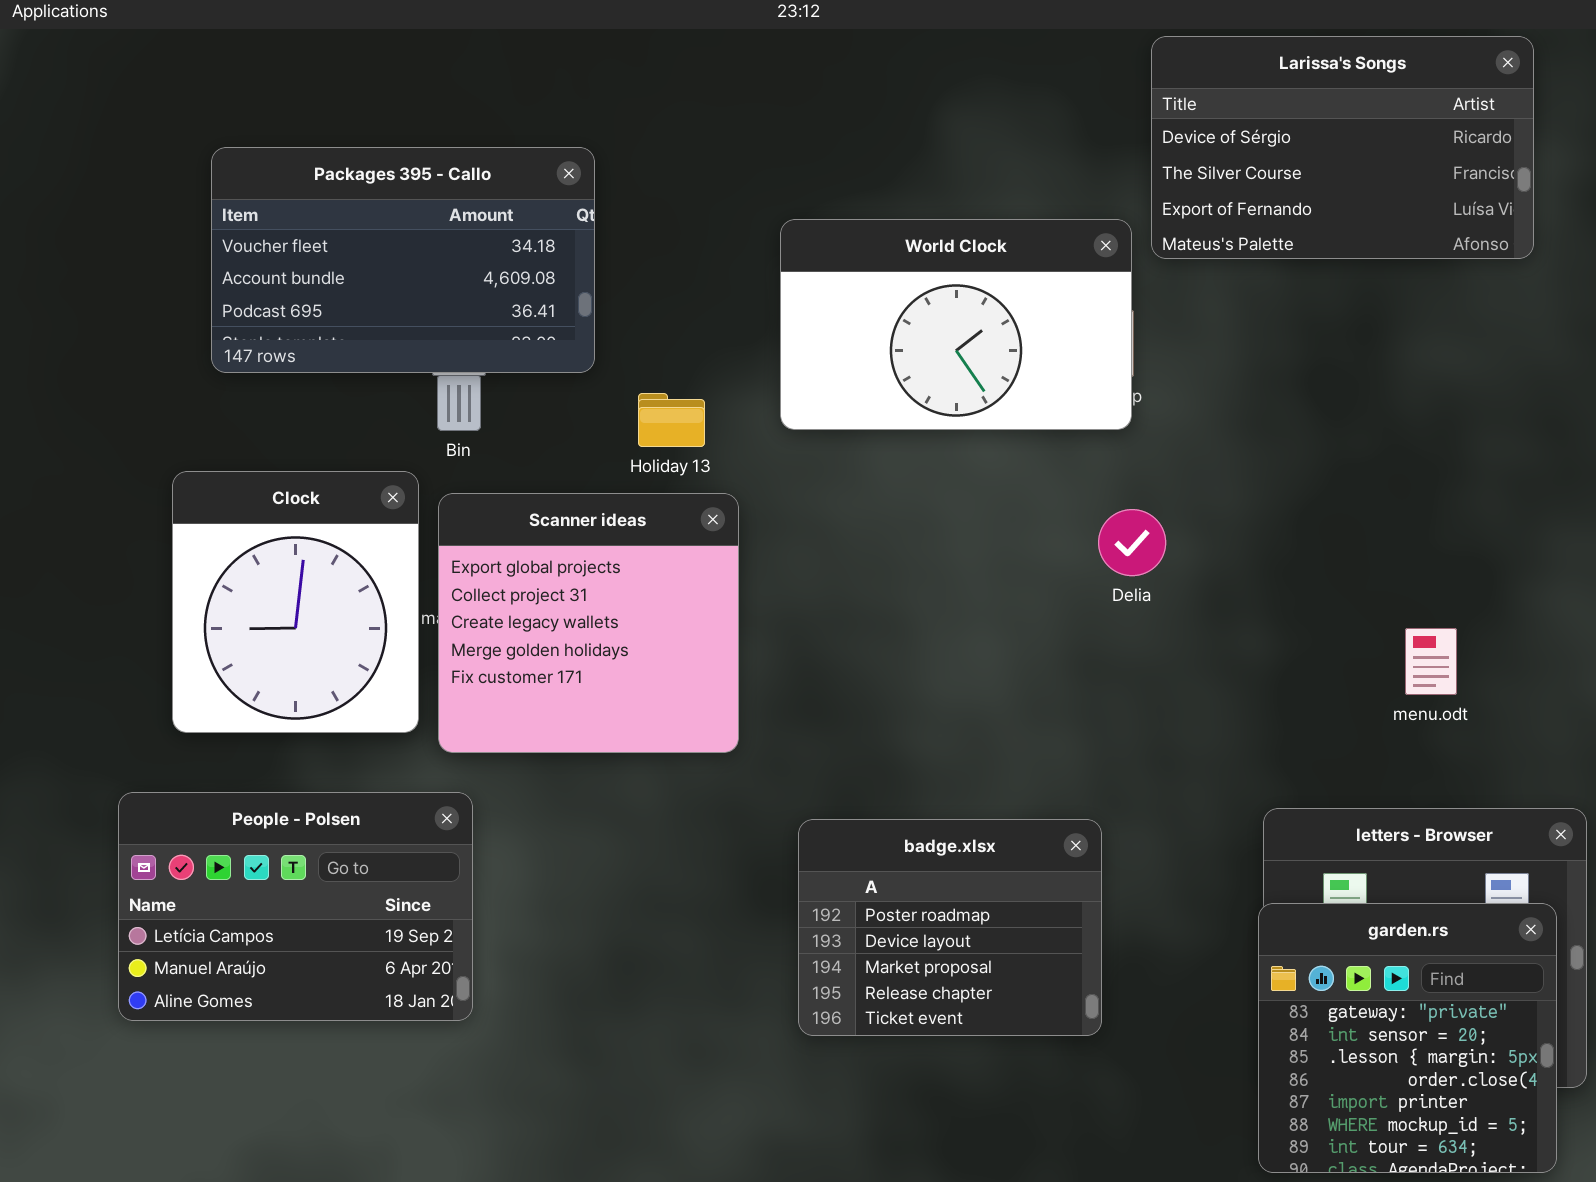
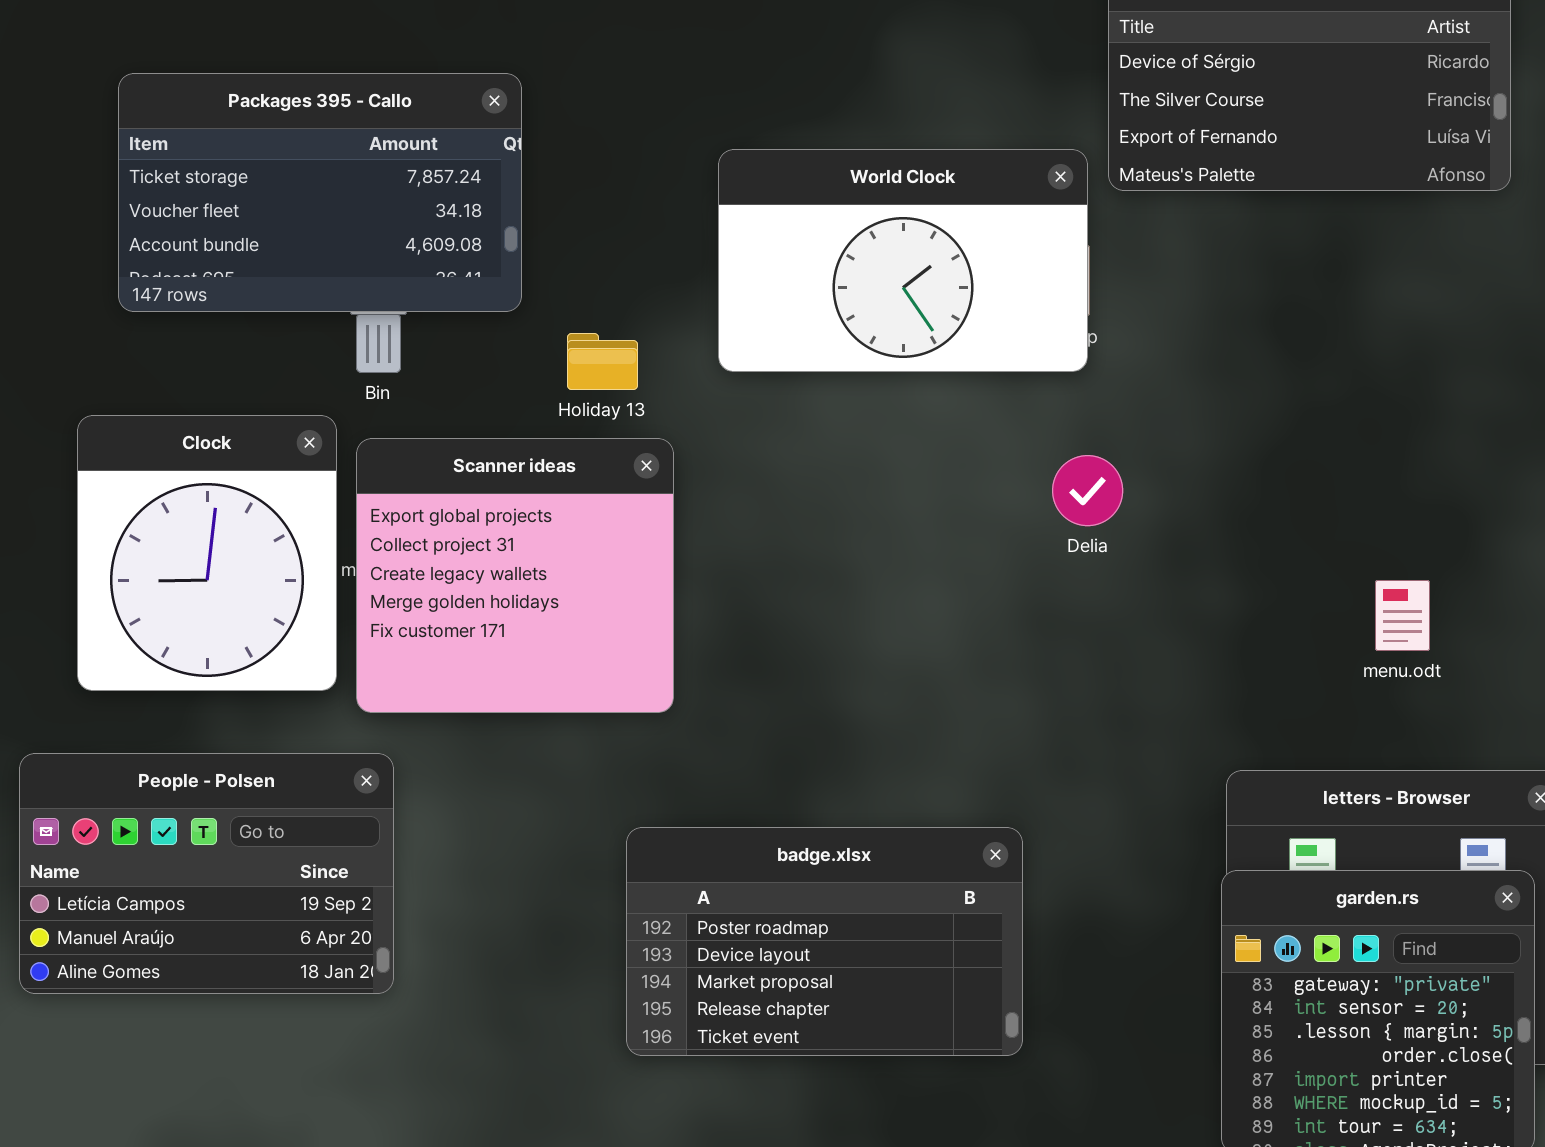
Packages 395 - Callo: [211,147,595,373] -> [118,73,522,312], scrolled up 1 row
badge.xlsx: [798,819,1102,1036] -> [626,827,1023,1056], moved, resized

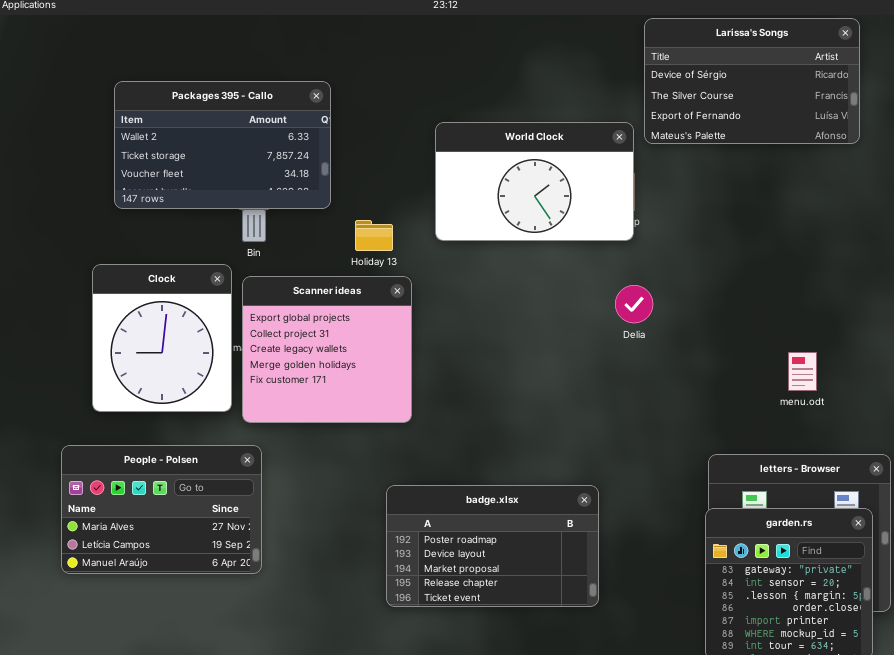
Packages 395 - Callo: [118,73,522,312] -> [114,81,331,209], scrolled up 1 row
People - Polsen: [19,753,394,994] -> [61,445,262,574], scrolled up 1 row

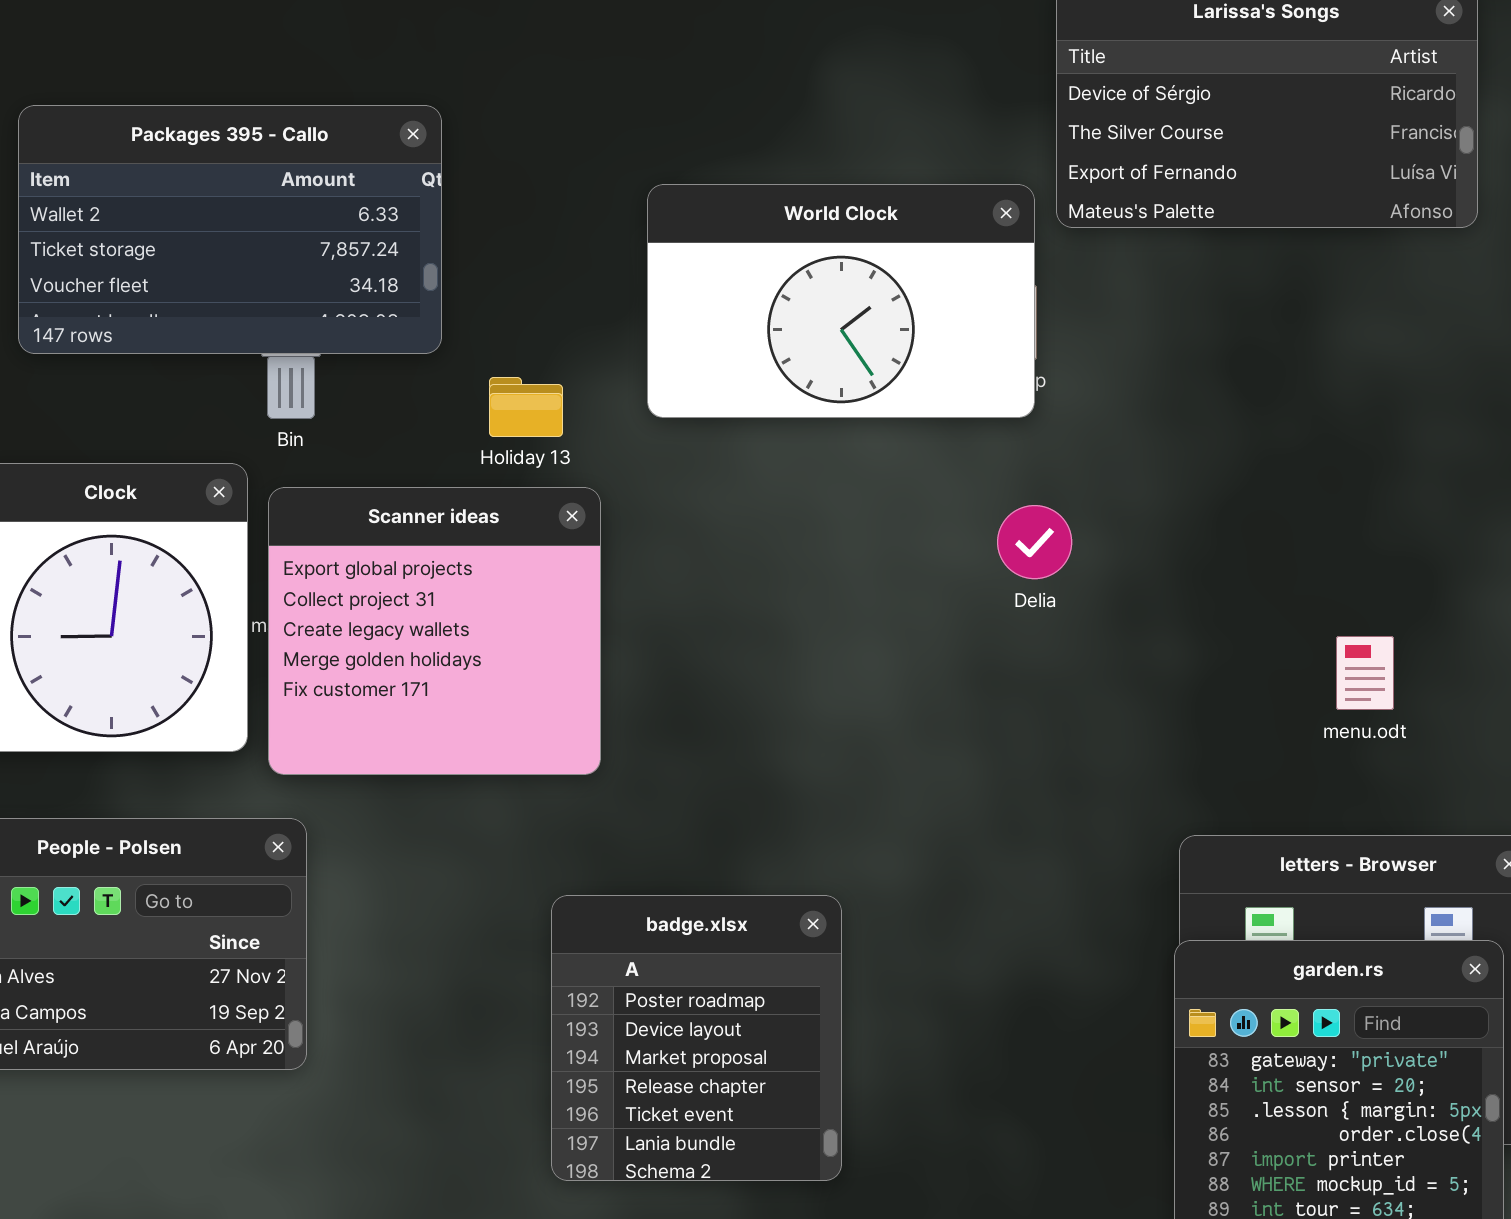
badge.xlsx: [386,485,599,607] -> [551,895,842,1181], resized

